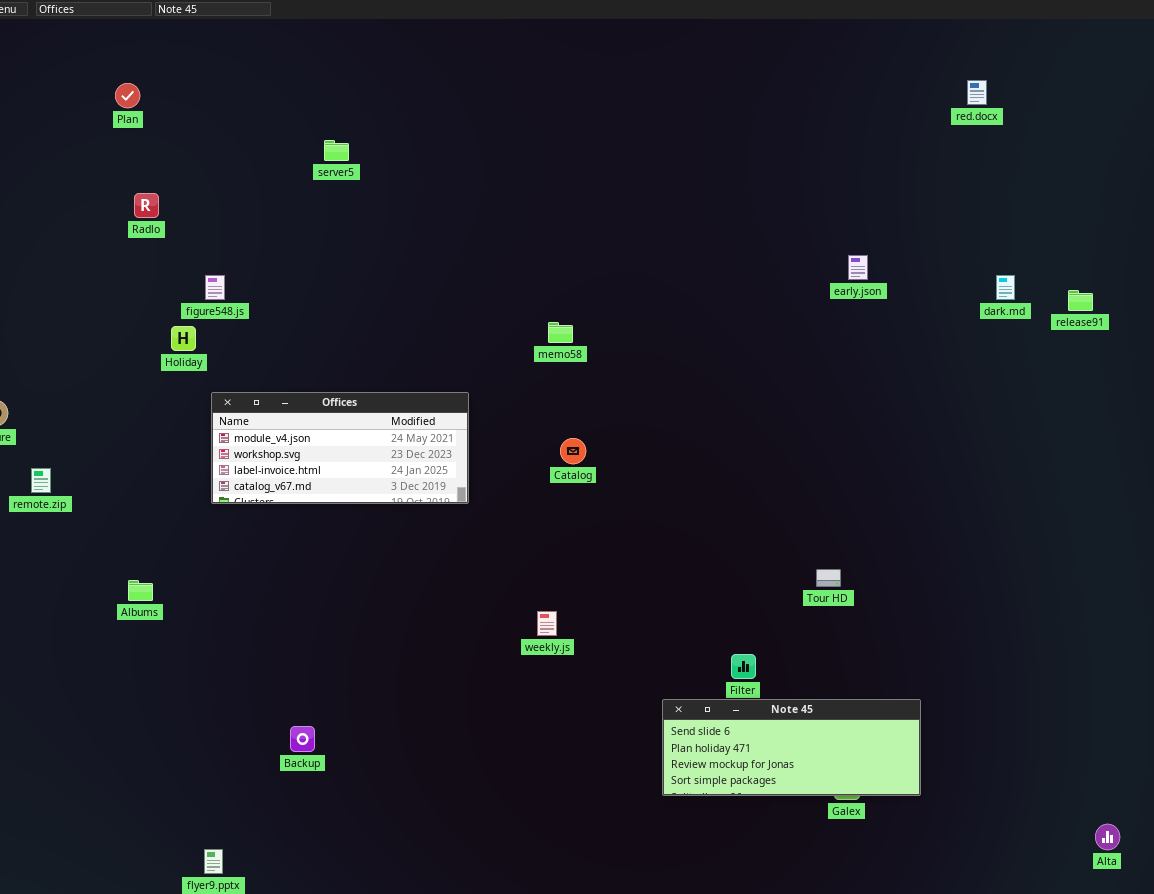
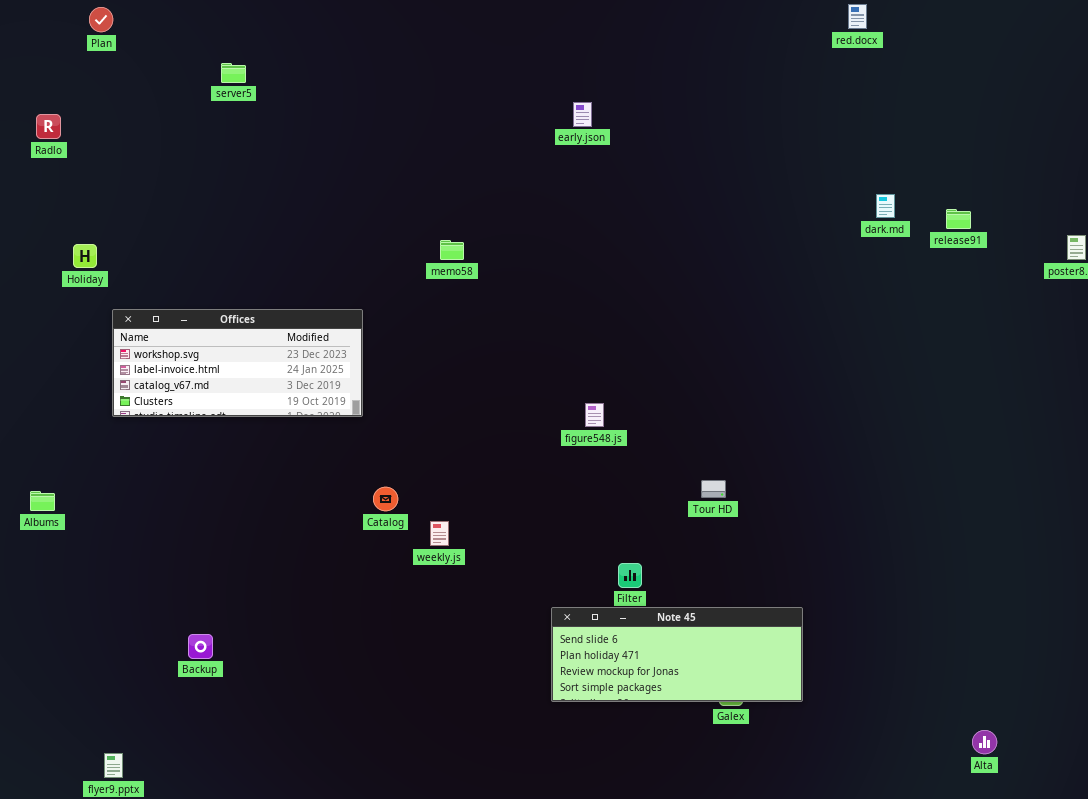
Plan: [115,83,140,108] -> [89,7,113,32], moved
early.json: [848,255,868,280] -> [573,102,592,127], moved
figure548.js: [205,275,225,300] -> [585,403,604,427], moved
Offices: [211,392,469,504] -> [112,309,363,417], scrolled down 1 row
Catalog: [560,438,586,464] -> [373,487,398,511], moved

